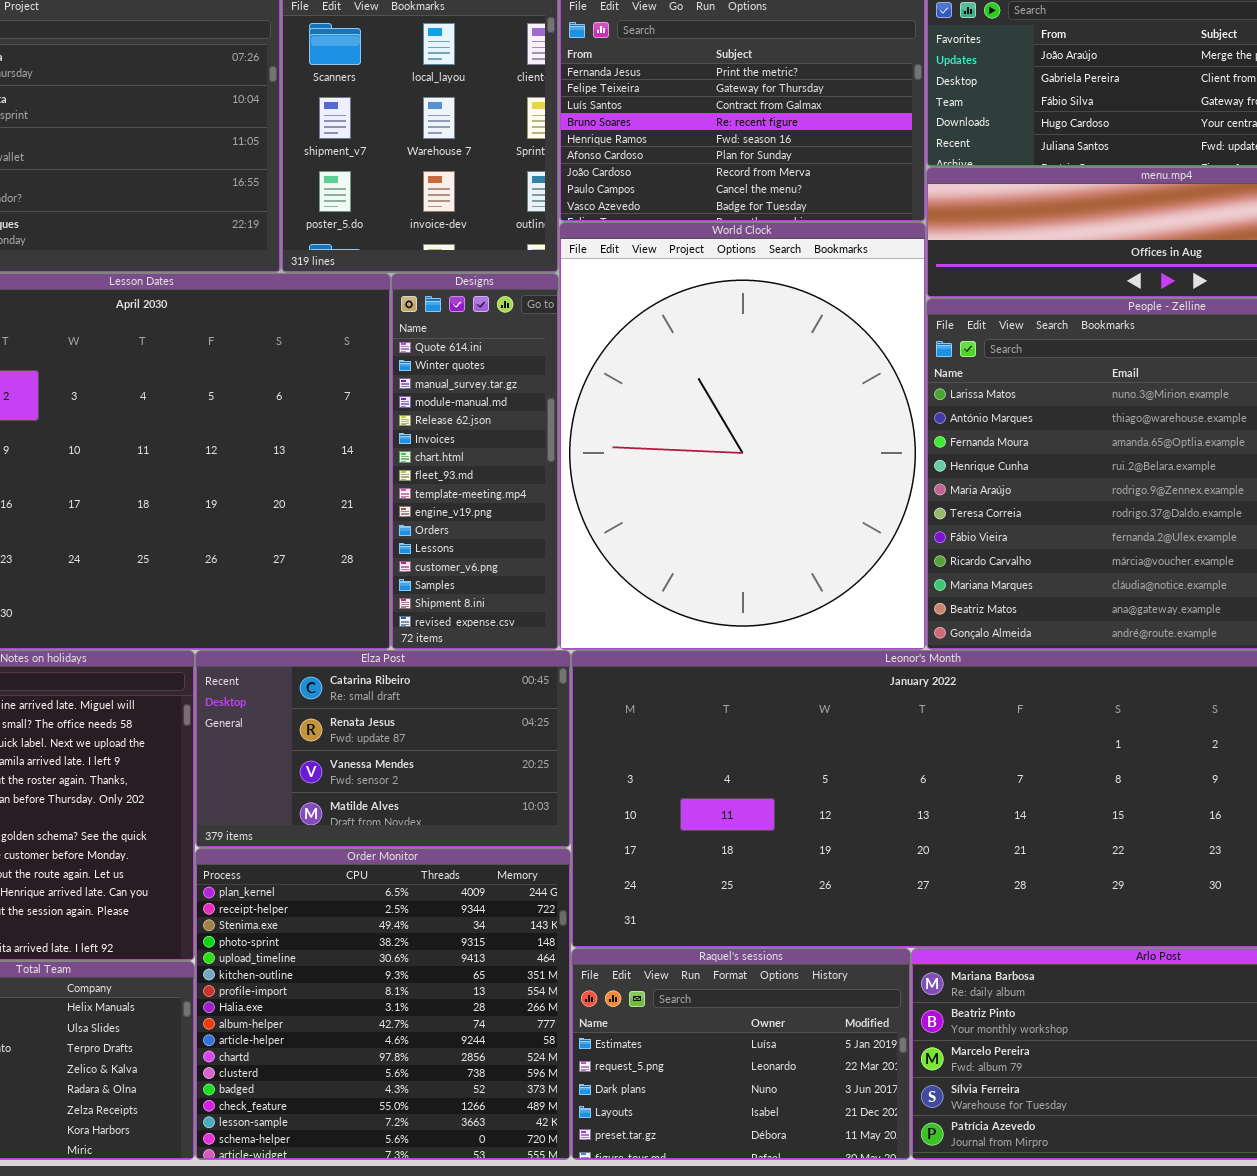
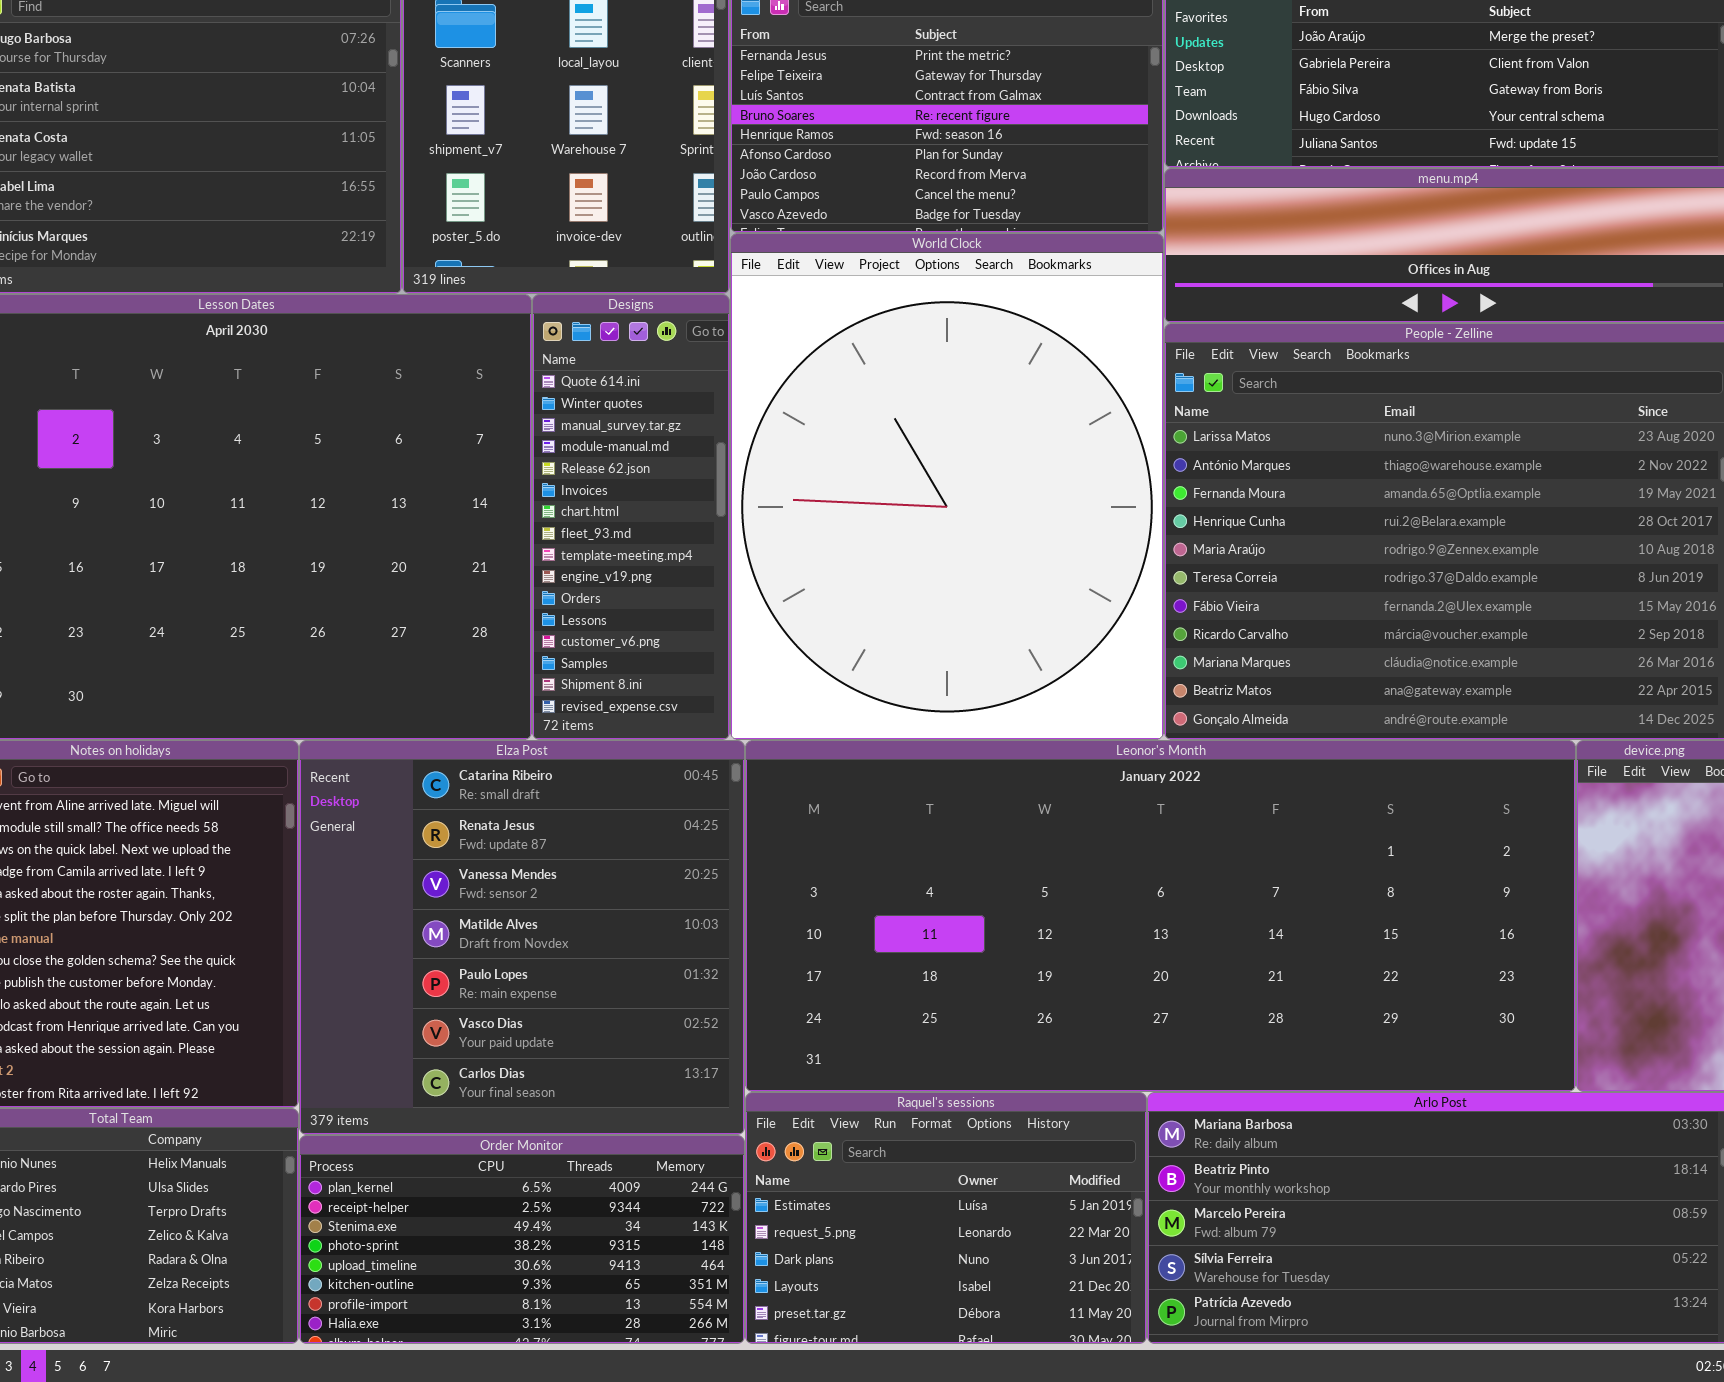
Elza Post: [195,650,571,848] -> [299,740,745,1135], resized
Order Monitor: [195,848,571,1160] -> [299,1135,745,1344], resized

